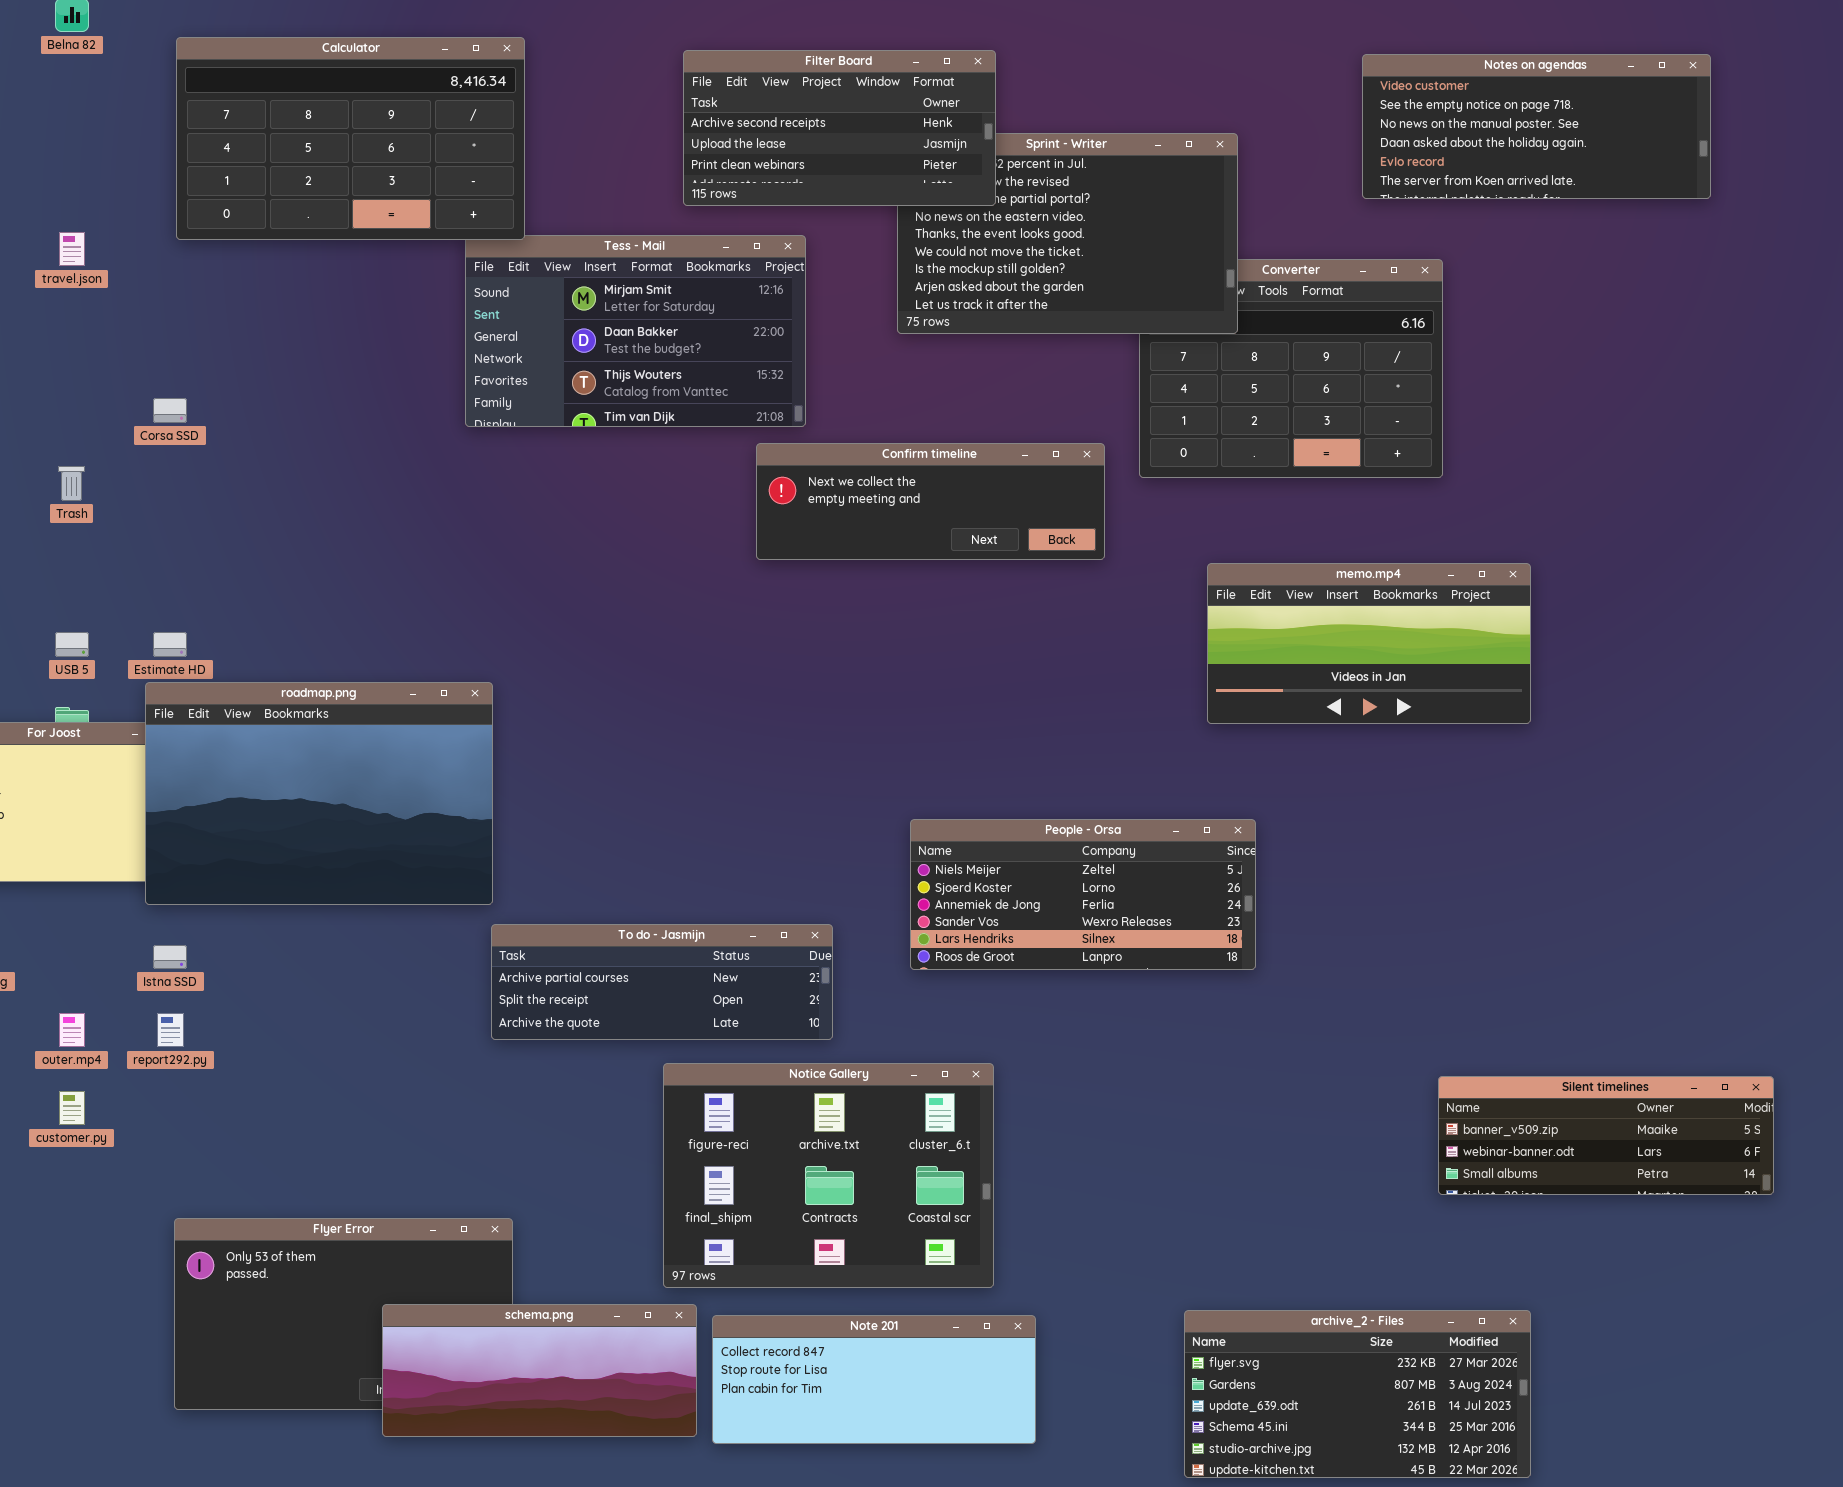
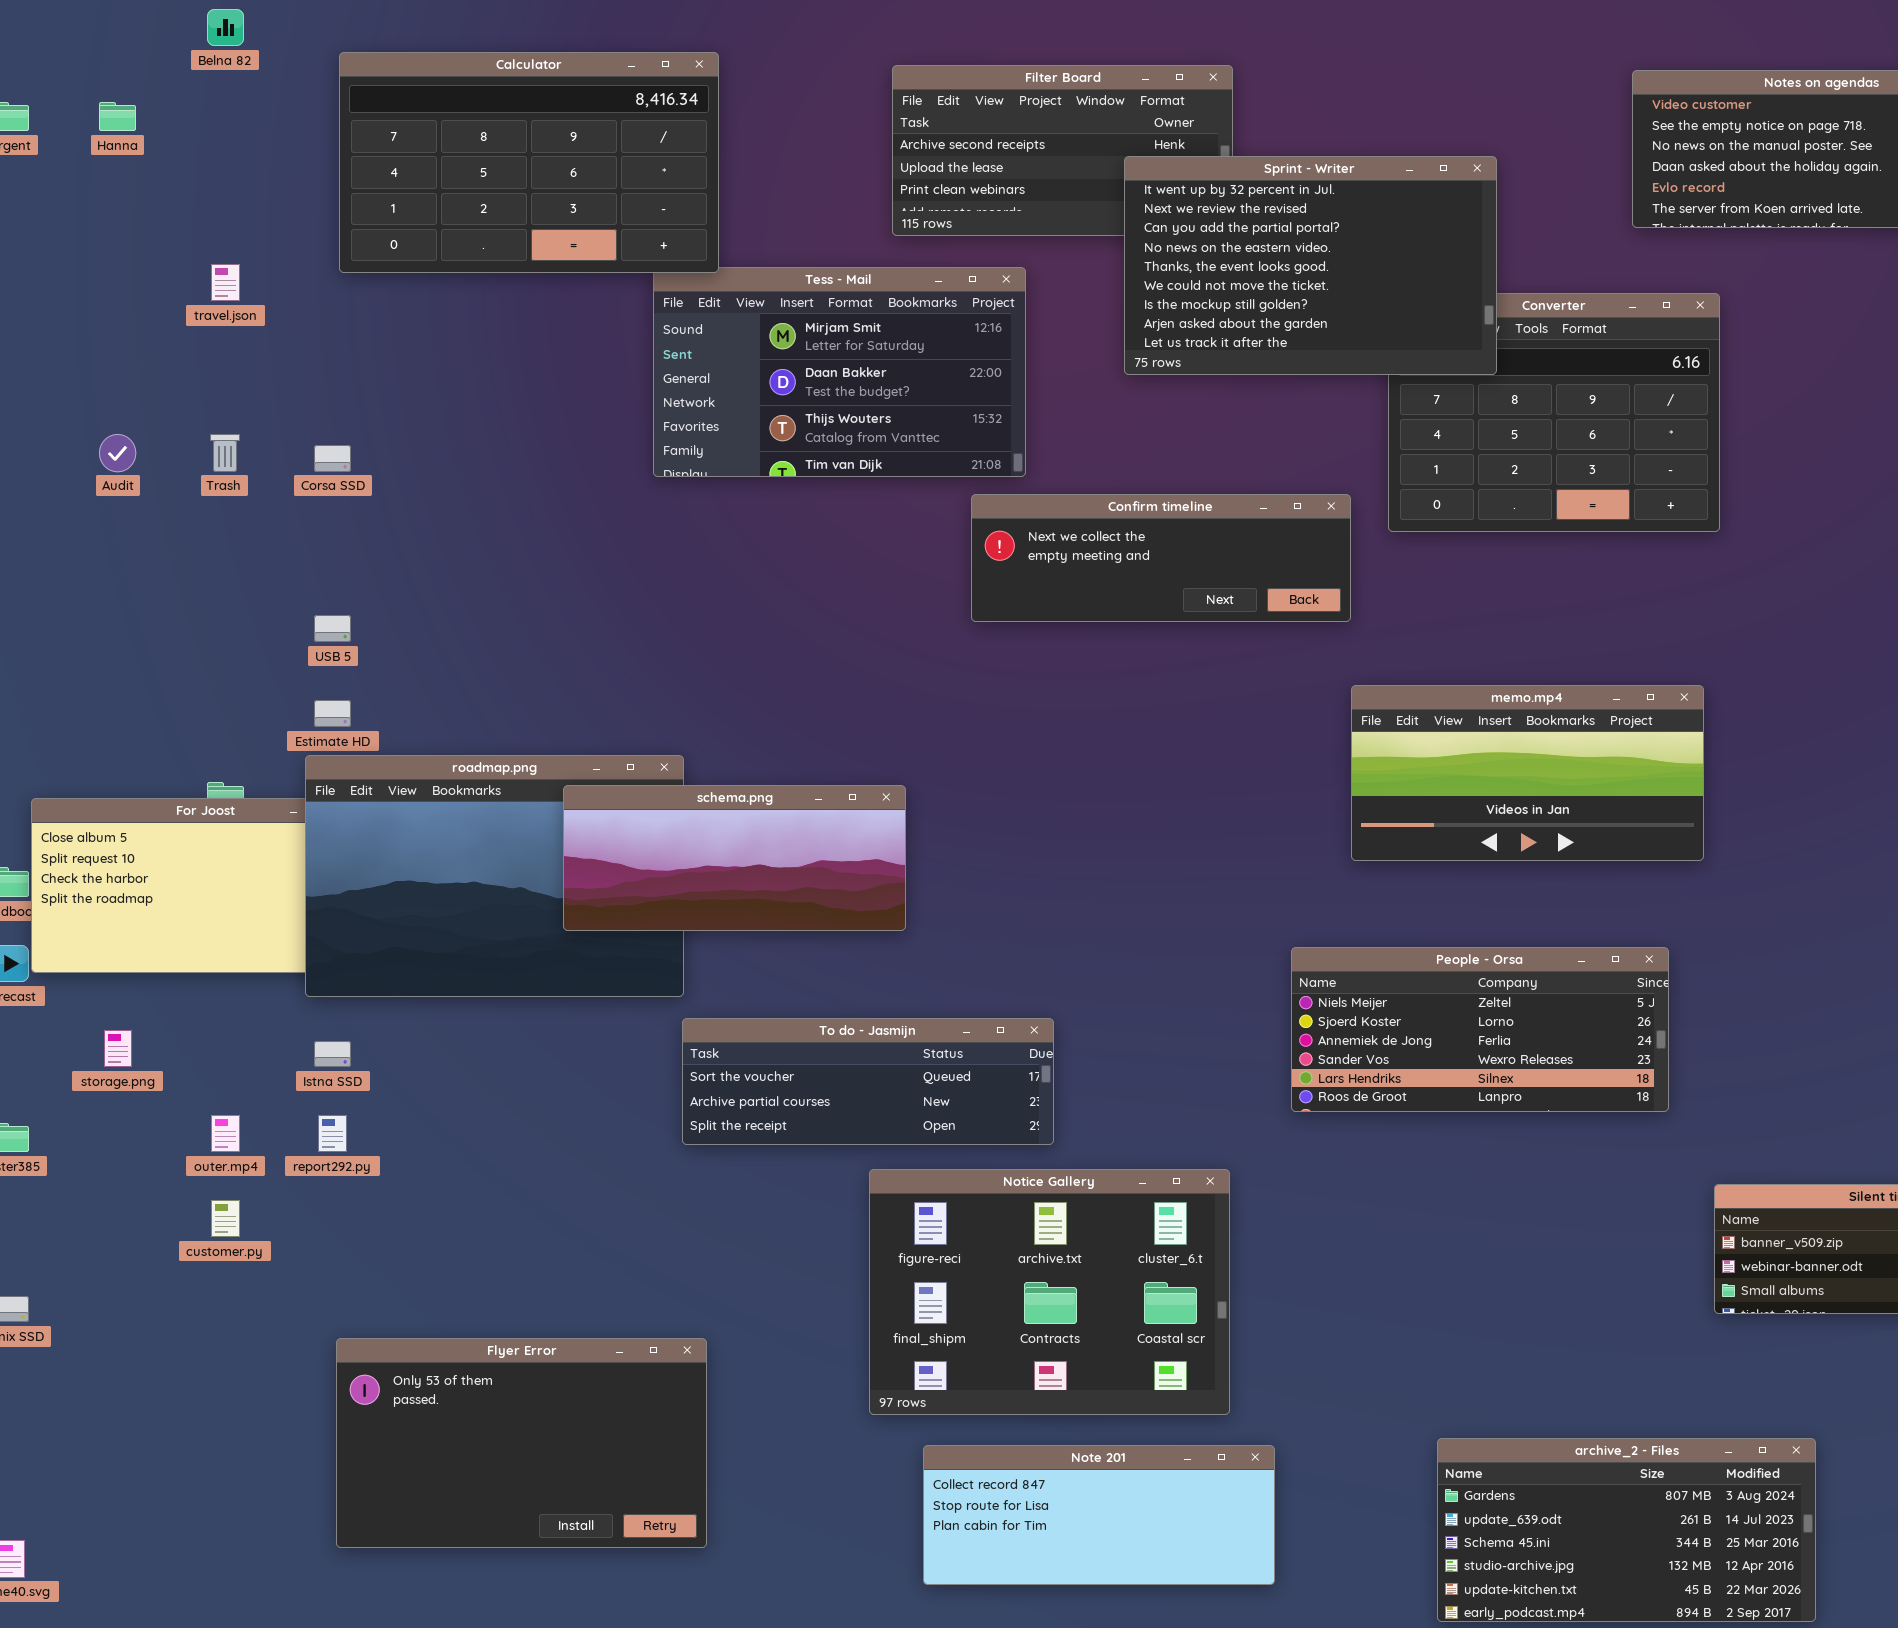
Sprint - Writer: [897,133,1238,334] -> [1124,156,1497,375], raised
Trash: [58,466,85,501] -> [210,434,240,472], moved
memo.mp4: [1207,563,1531,724] -> [1351,685,1704,861], moved
USB 5: [55,632,89,657] -> [314,615,351,642], moved
People - Orsa: [910,819,1256,970] -> [1291,947,1669,1112], moved
To do - Jasmijn: [491,924,833,1040] -> [682,1018,1054,1145], scrolled up 1 row
schema.png: [382,1304,697,1437] -> [563,785,906,931], moved
archive_2 - Files: [1184,1310,1531,1478] -> [1437,1438,1816,1622], scrolled down 1 row

